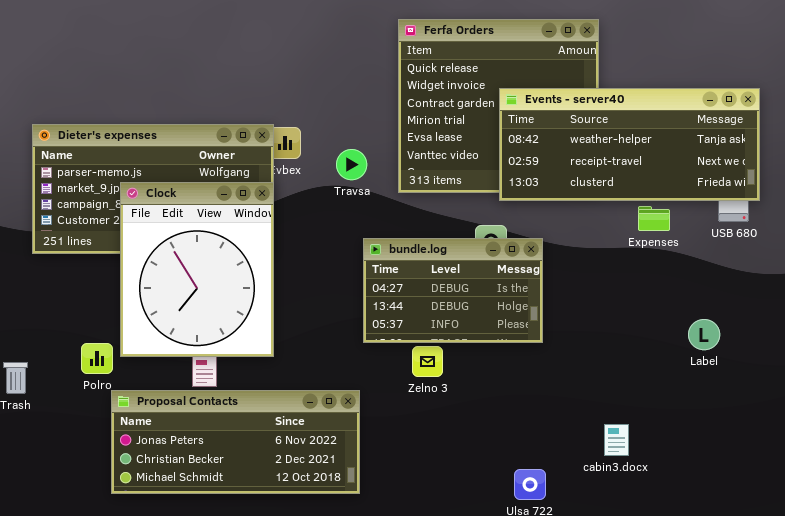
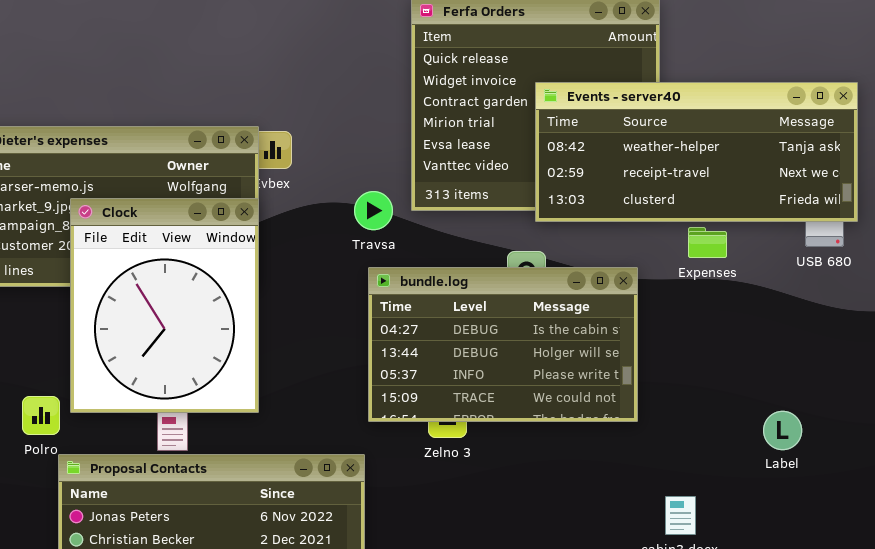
Travsa: [336,149,367,180] -> [354,191,393,230], moved
Expenses: [638,206,670,231] -> [688,227,727,258], moved
bundle.log: [363,238,543,343] -> [368,267,638,422], resized
Label: [688,319,720,350] -> [763,411,802,450], moved

